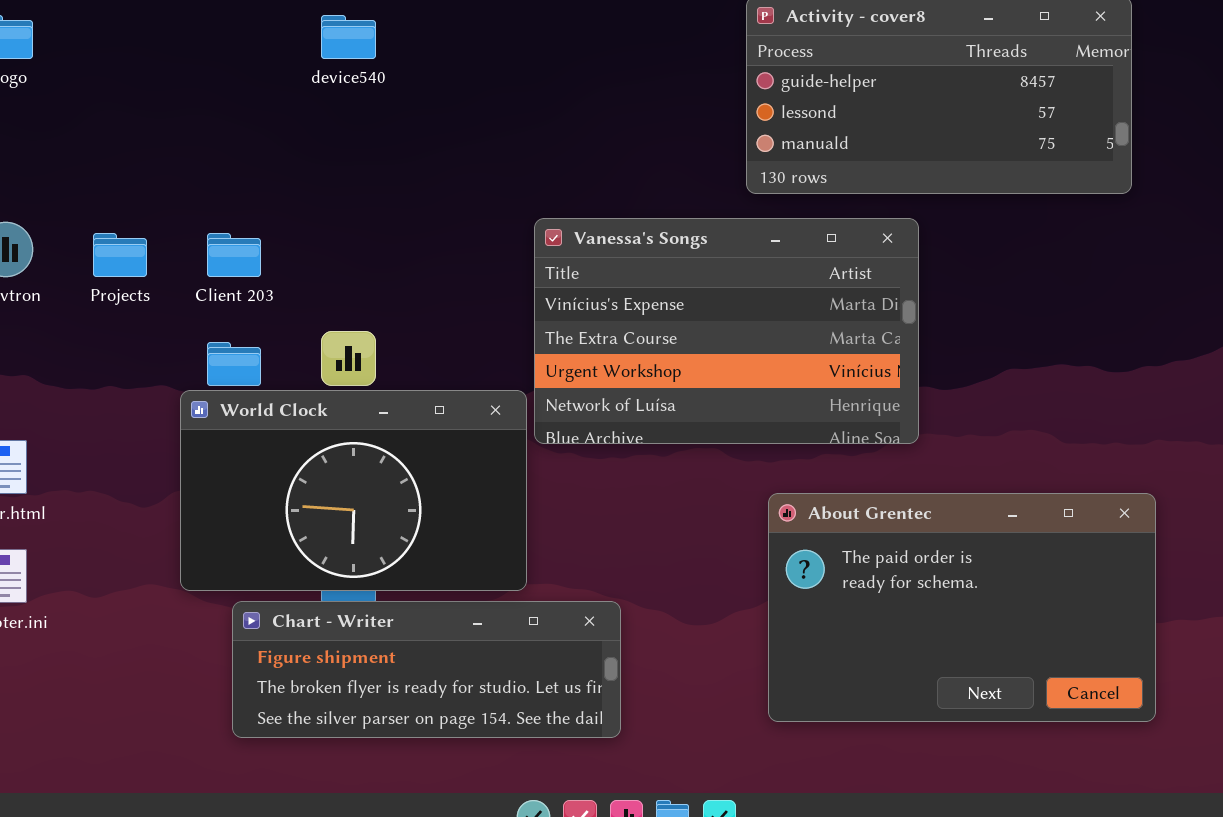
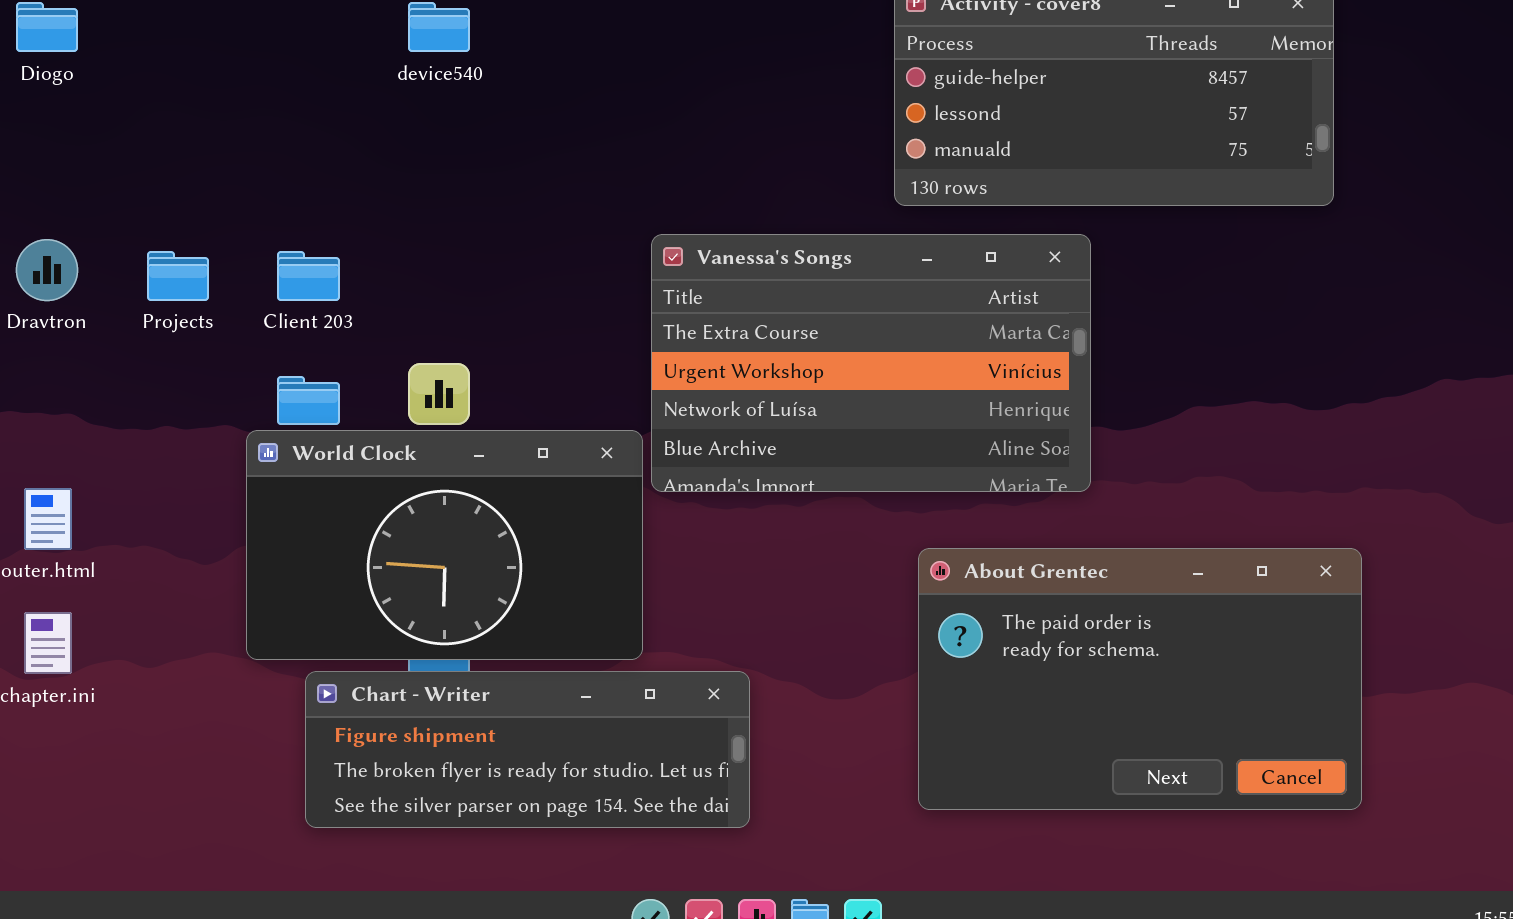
Vanessa's Songs: [534,218,919,444] -> [651,234,1091,492], scrolled down 1 row

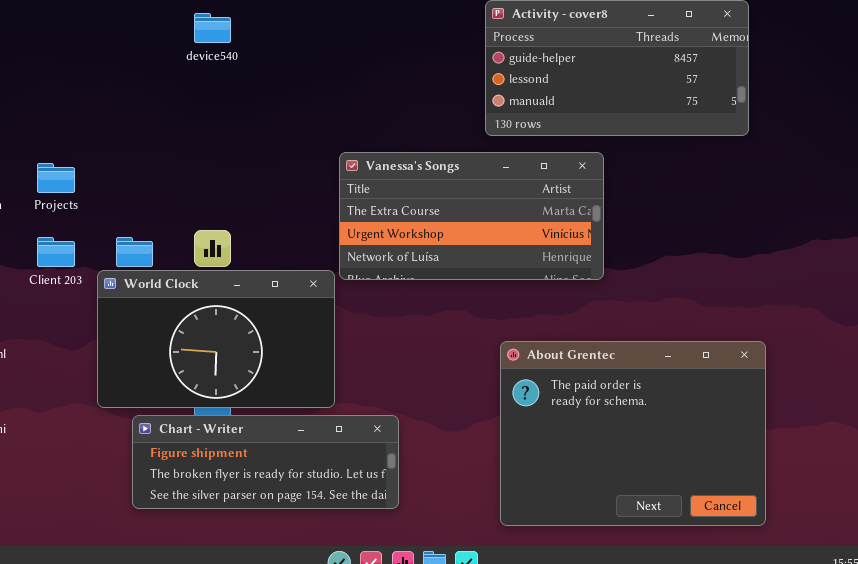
Vanessa's Songs: [651,234,1091,492] -> [339,152,604,280], resized
Client 203: [277,251,340,301] -> [37,237,75,267], moved
About Grentec: [918,548,1362,810] -> [500,341,766,526], resized

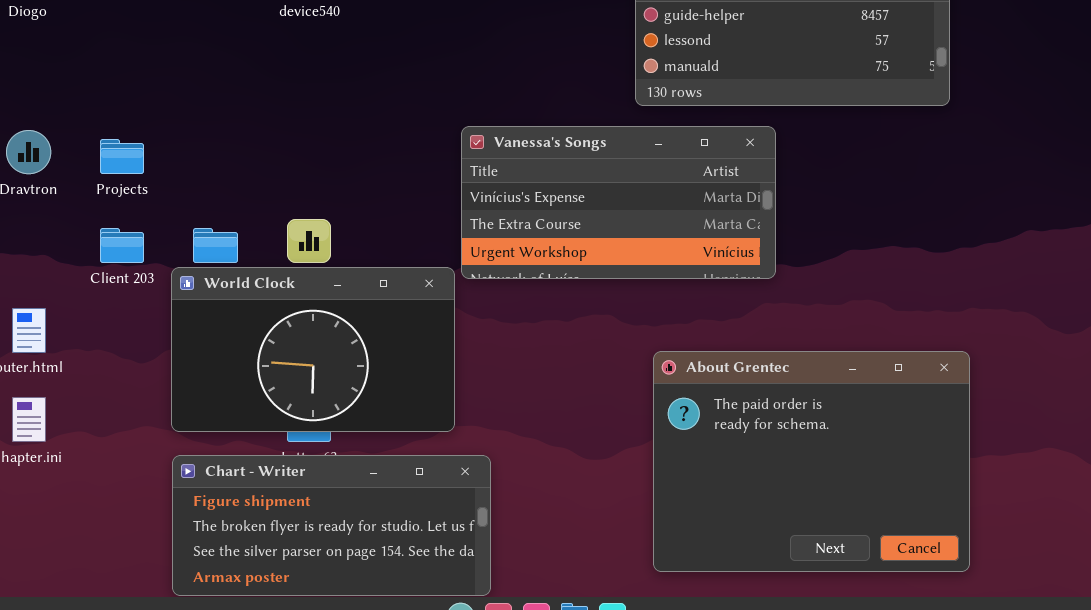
Vanessa's Songs: [339,152,604,280] -> [461,126,776,279], scrolled up 1 row
Chart - Writer: [132,415,399,509] -> [172,455,491,596], moved, resized

